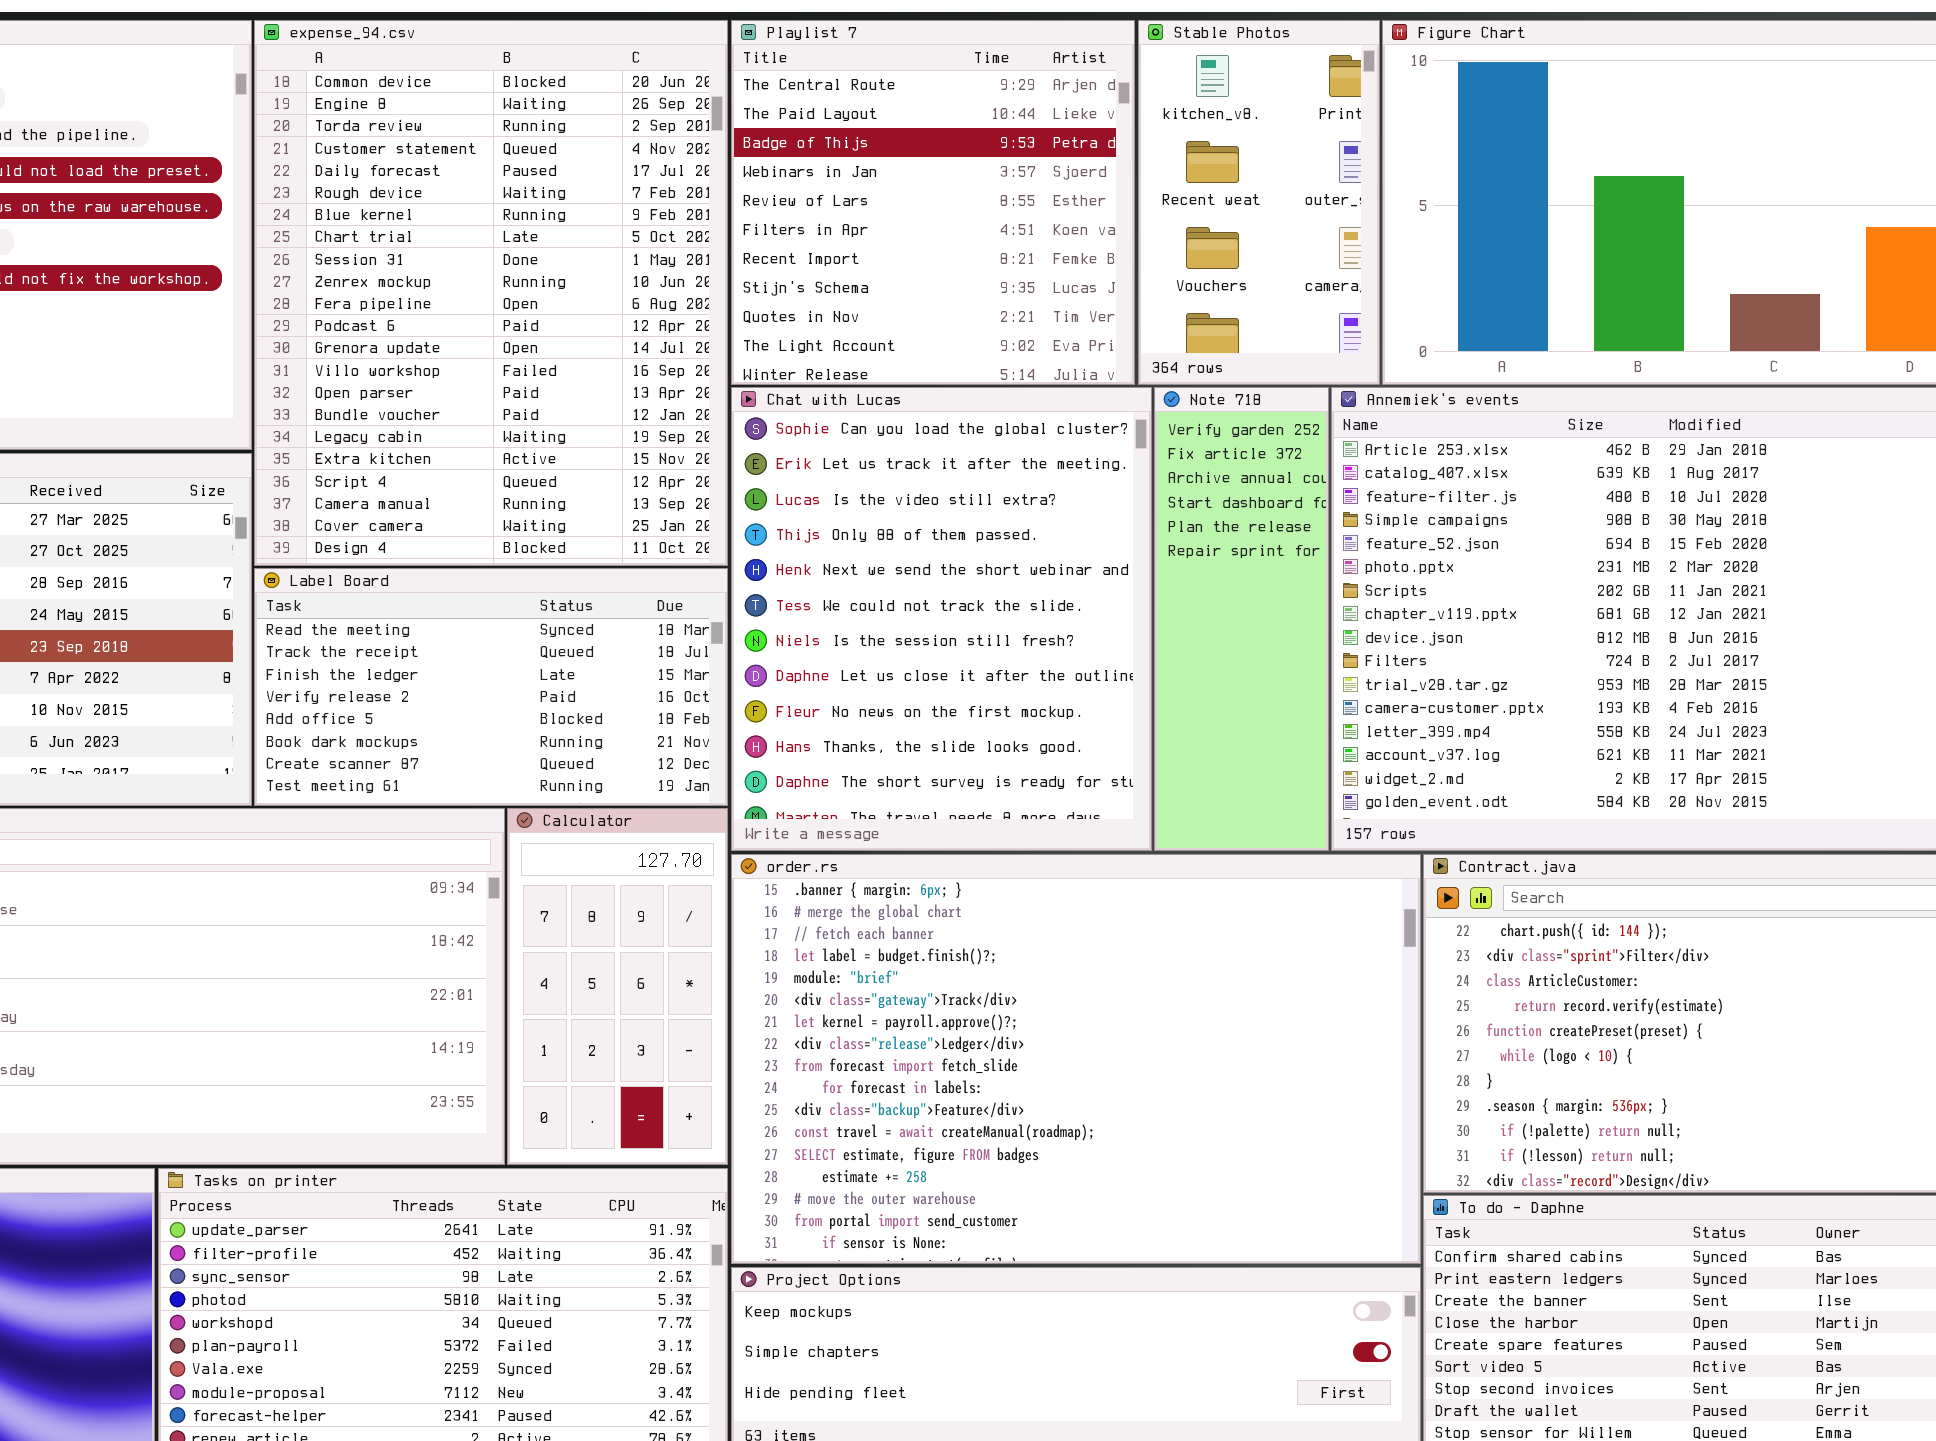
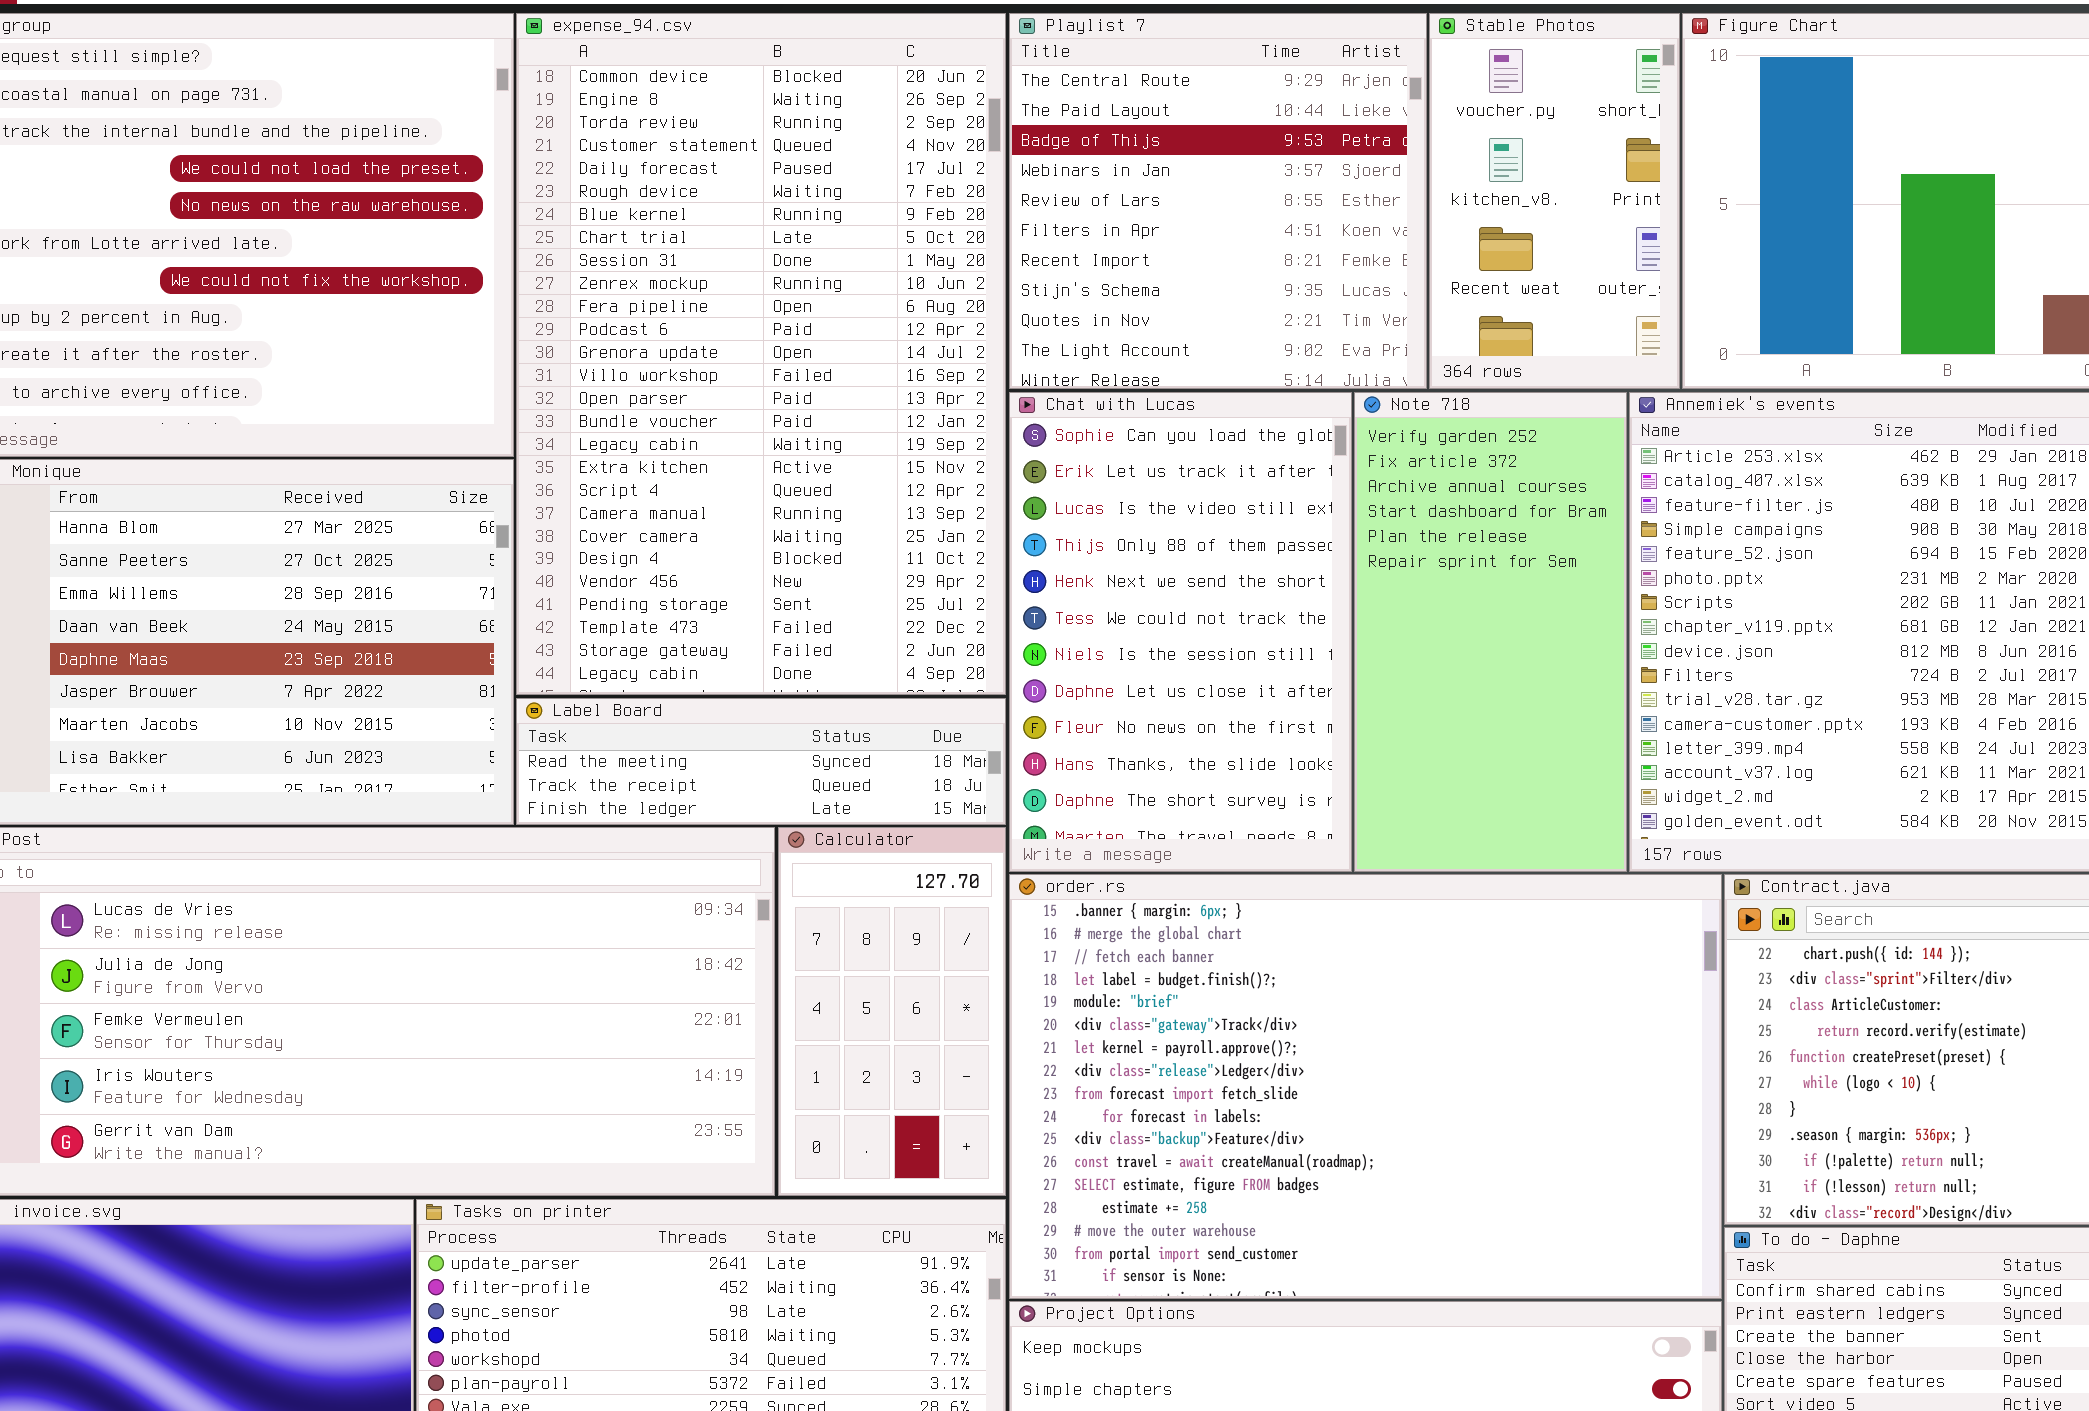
expense_94.csv: [254,20,728,566] -> [516,13,1006,695], resized
Stable Photos: [1138,20,1380,385] -> [1429,13,1680,389], scrolled up 1 row
Chat with Lucas: [731,387,1152,851] -> [1009,392,1352,872], resized
Note 718: [1154,387,1329,851] -> [1354,392,1627,872], resized
Label Board: [254,568,728,806] -> [516,698,1006,825], resized

